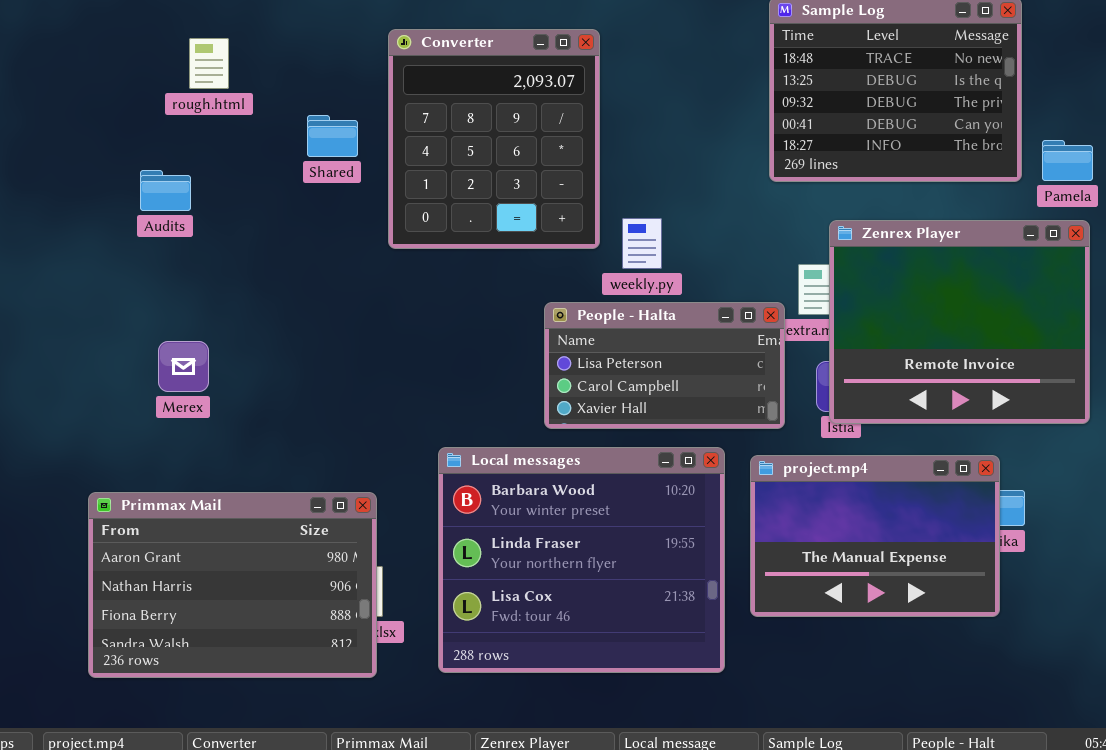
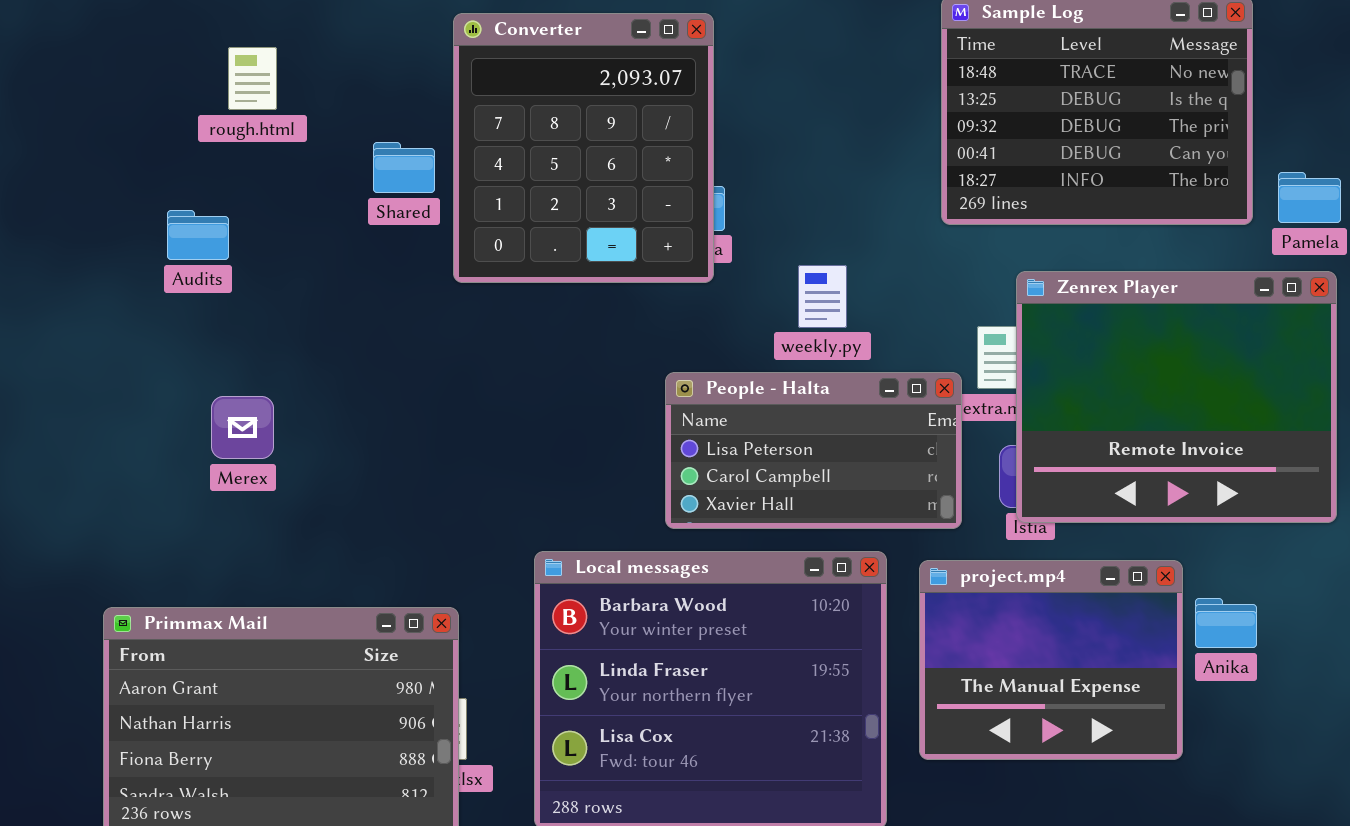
Converter: [388,29,600,249] -> [453,13,714,283], moved
weekly.py: [622,218,662,269] -> [798,265,847,328], moved
Merex: [158,341,209,392] -> [211,396,274,459], moved
project.mp4: [750,455,1000,617] -> [919,560,1183,760], resized

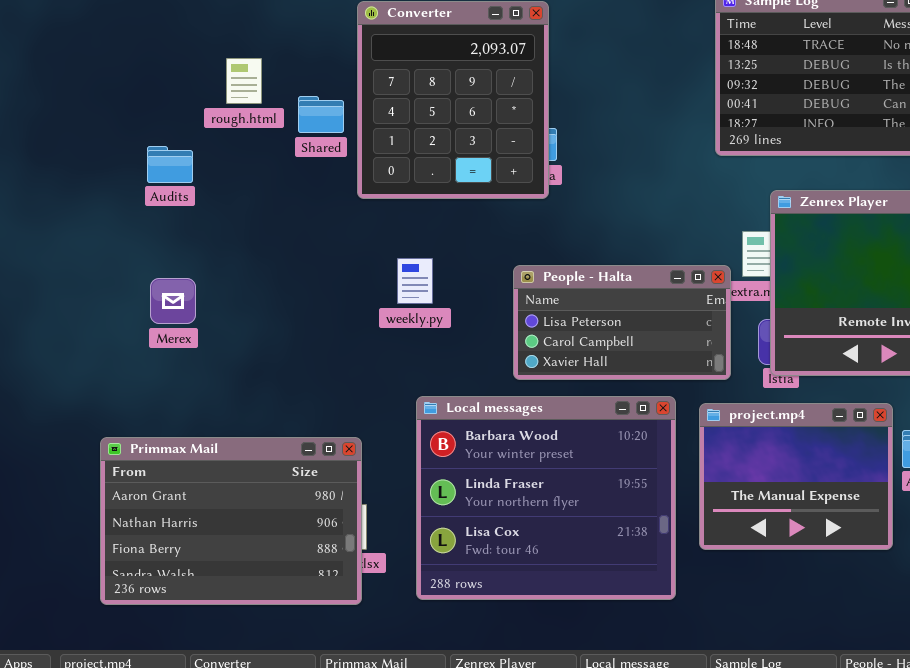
rough.html: [228,47,277,110] -> [226,58,262,104], moved
weekly.py: [798,265,847,328] -> [397,258,433,304], moved
Merex: [211,396,274,459] -> [150,278,196,324], moved

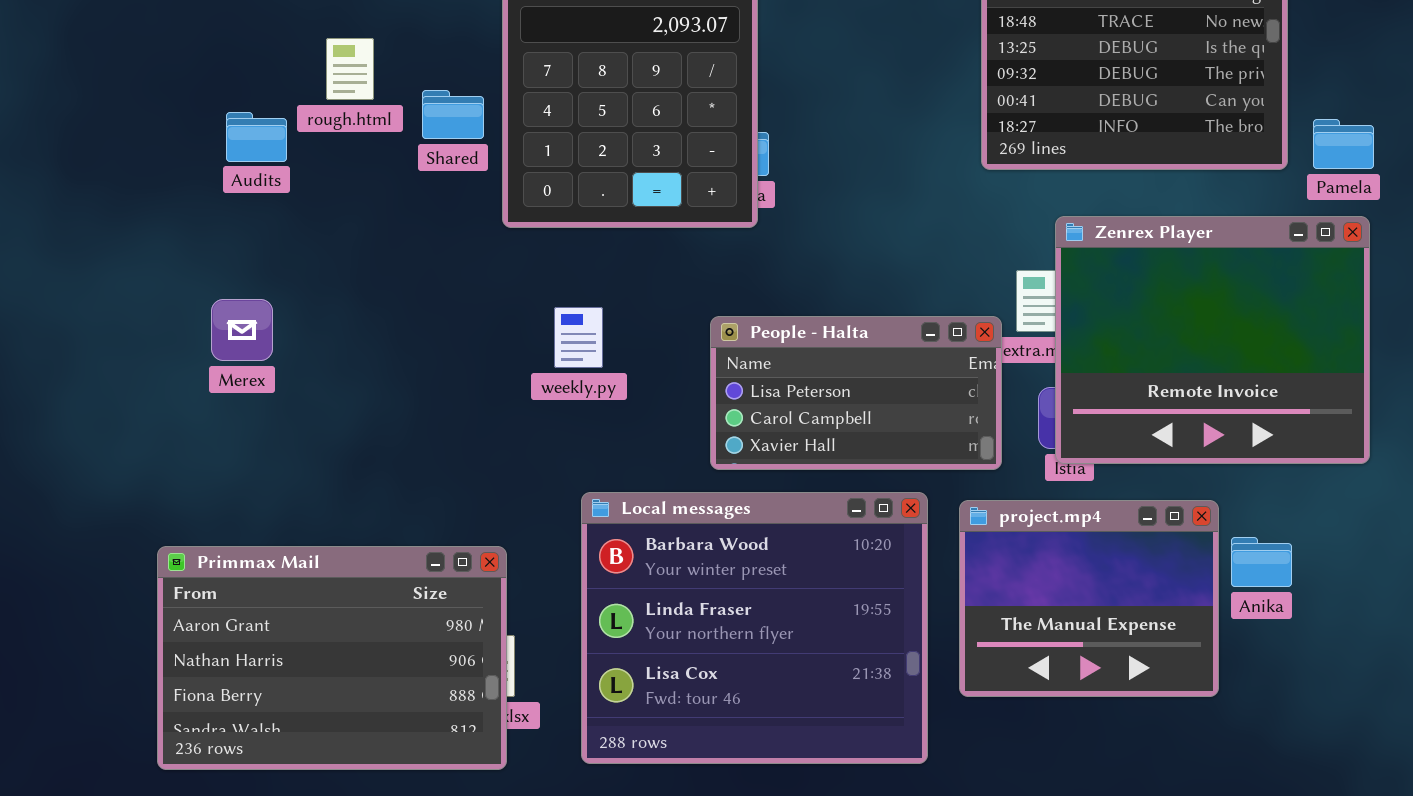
Audits: [147,146,193,183] -> [226,112,287,162], moved
Merex: [150,278,196,324] -> [211,299,273,361], moved

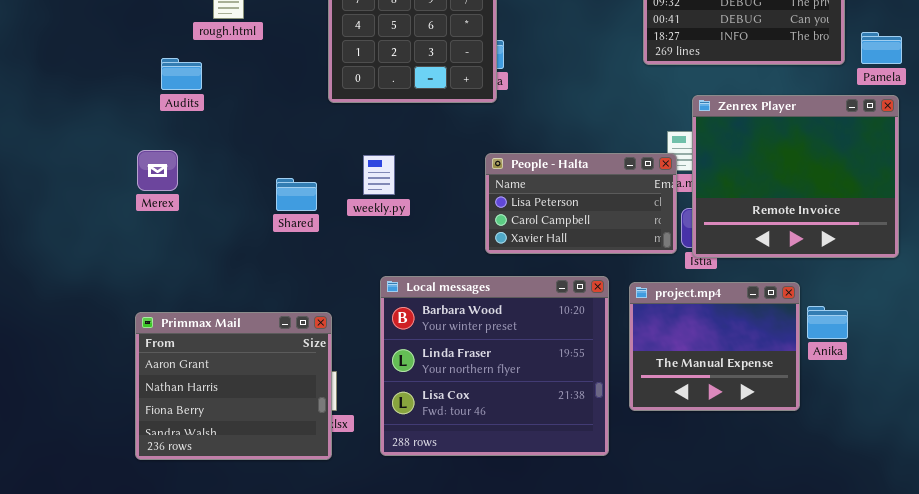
Shared: [422,90,484,139] -> [276,178,317,211], moved
Audits: [226,112,287,162] -> [161,58,202,90], moved
People - Halta: [710,316,1002,470] -> [485,153,677,254], moved
Primmax Mail: [157,546,507,770] -> [135,312,332,460], resized

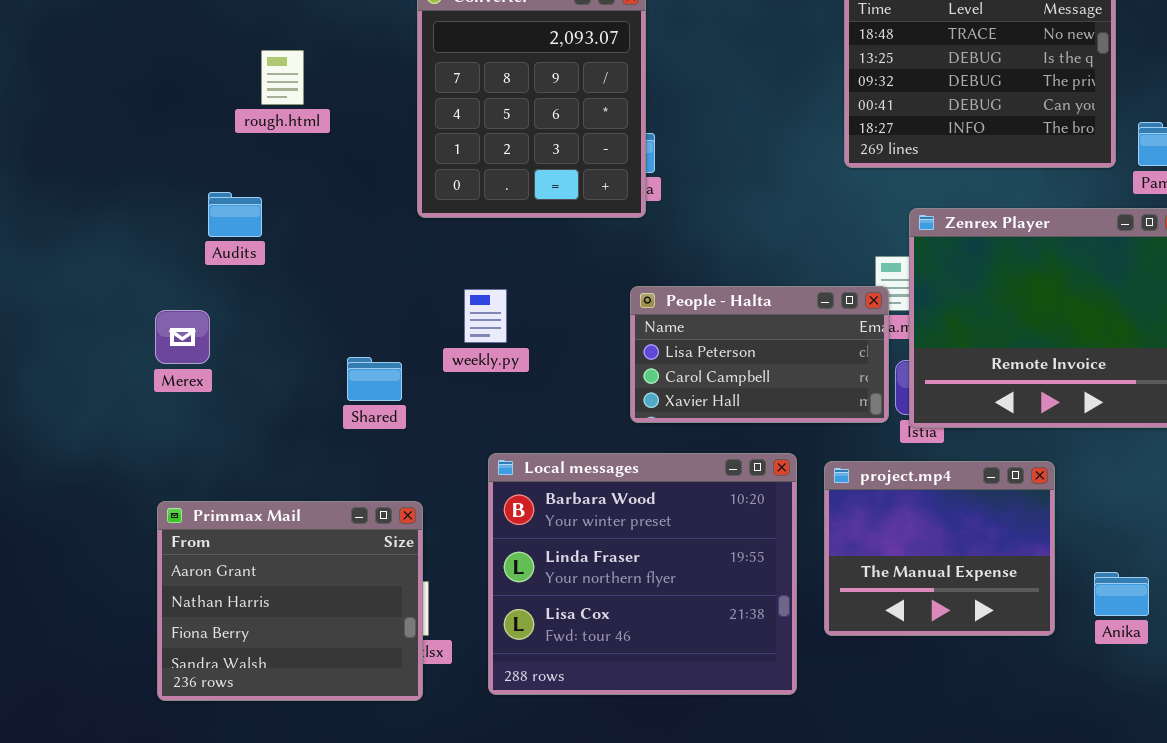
Audits: [161,58,202,90] -> [208,192,262,237], moved
Merex: [137,150,178,191] -> [155,310,210,364], moved
Shared: [276,178,317,211] -> [347,357,402,401], moved
Anika: [807,306,848,339] -> [1094,572,1149,616], moved

